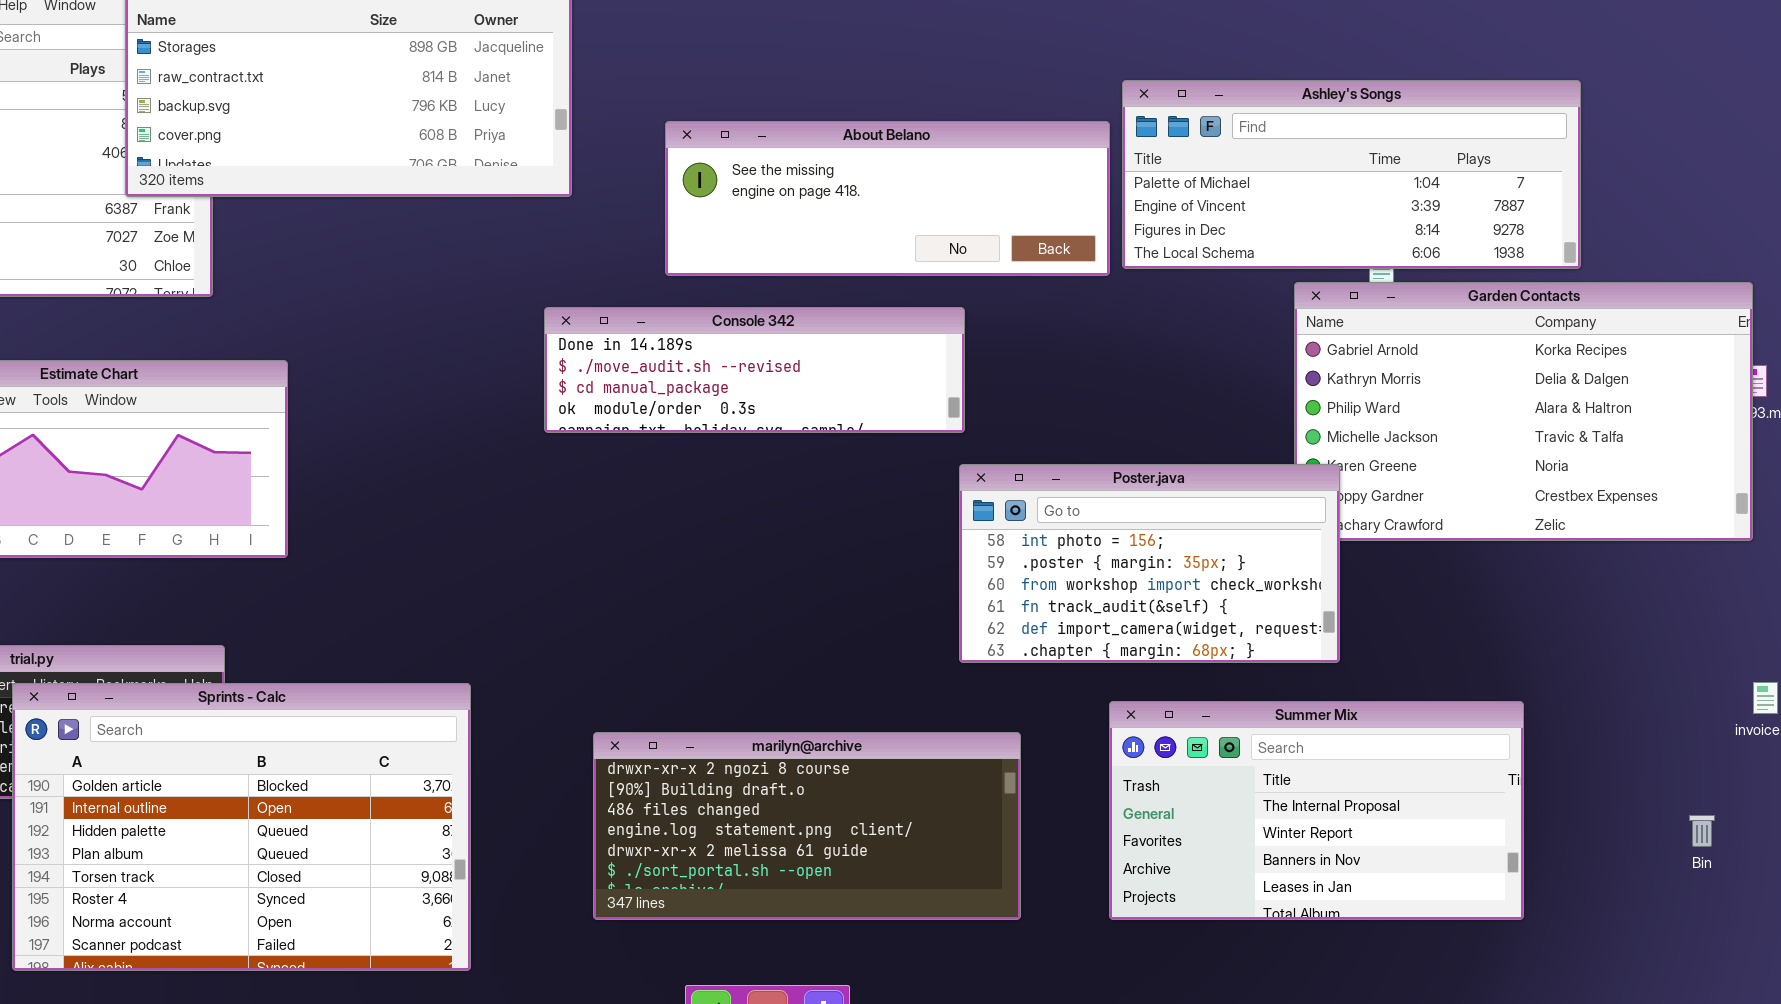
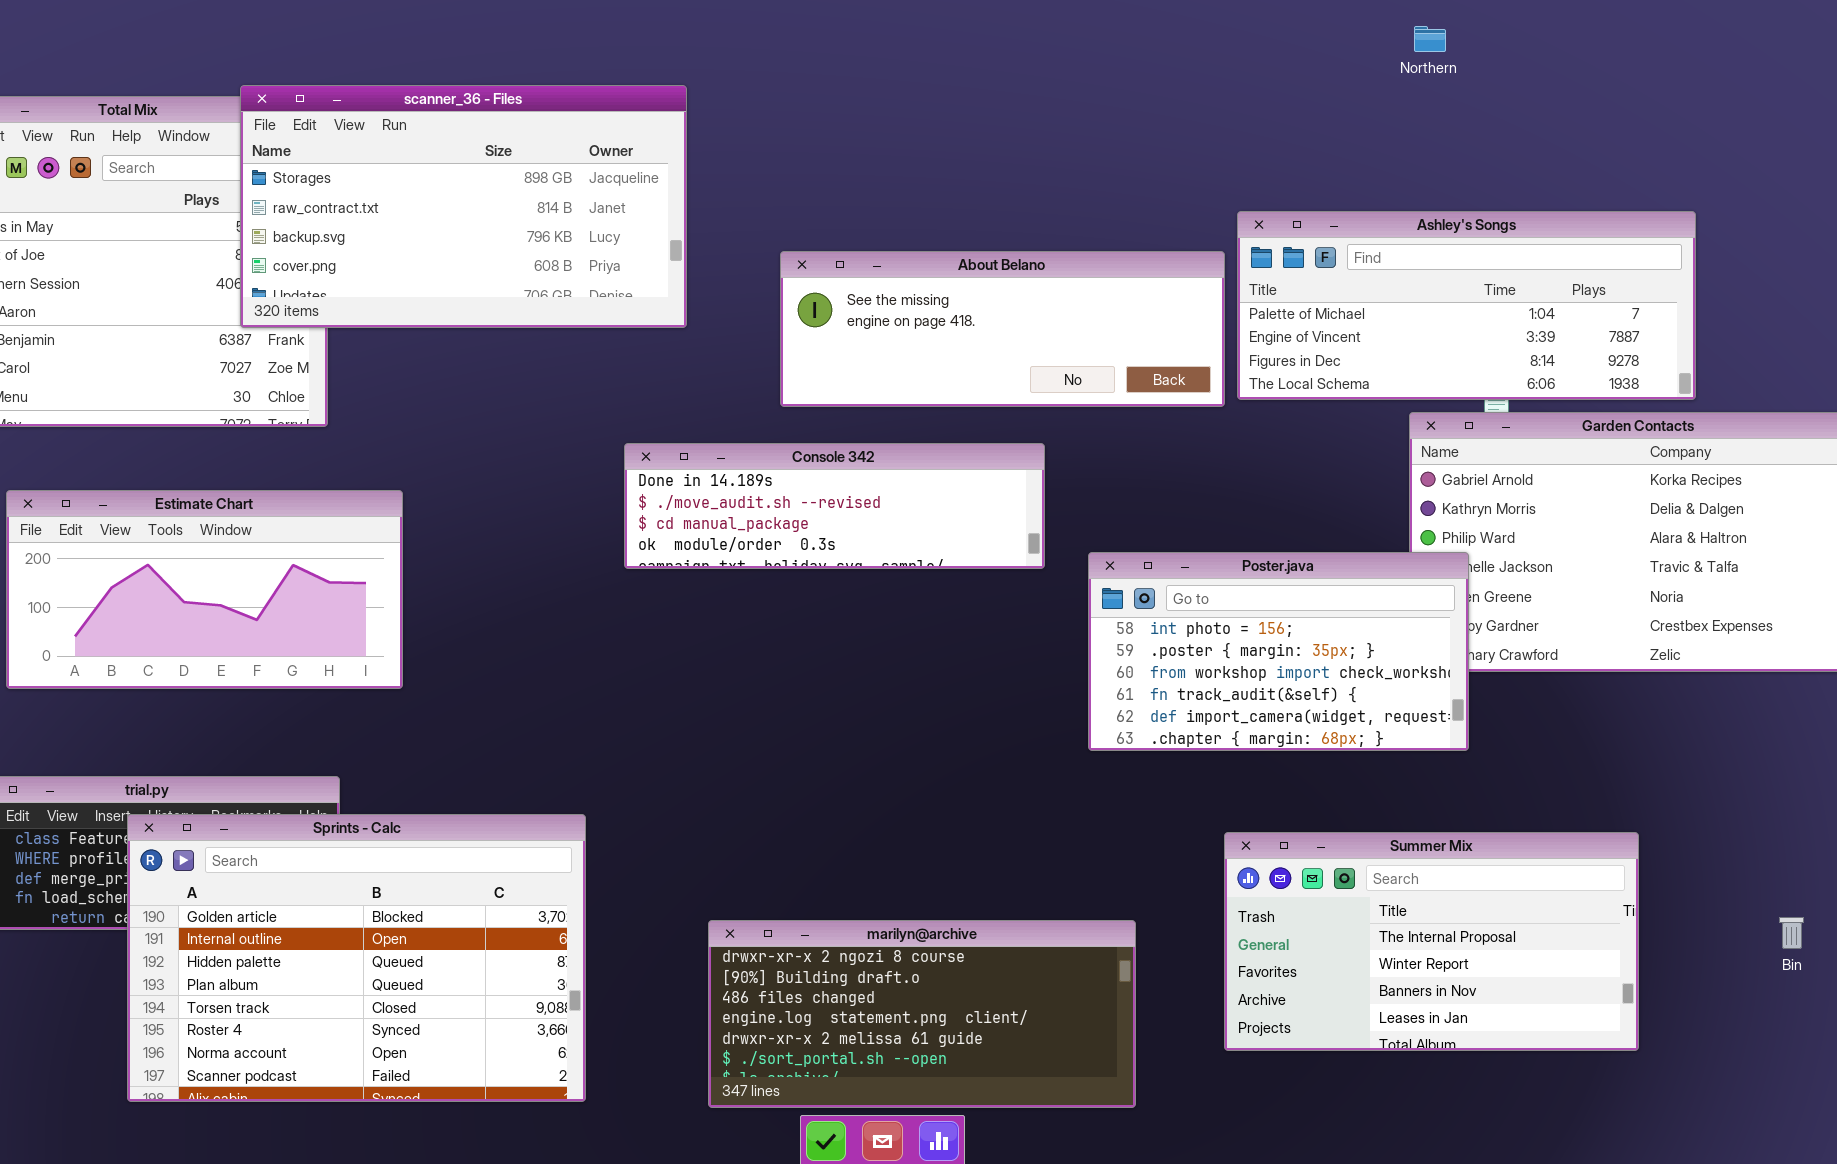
Console 342: [544,307,965,433] -> [624,443,1045,569], moved
Poster.java: [959,464,1340,663] -> [1088,552,1469,751], moved
marilyn@archive: [593,732,1021,920] -> [708,920,1136,1108], moved
Bin: [1689,815,1715,847] -> [1779,917,1804,949], moved

